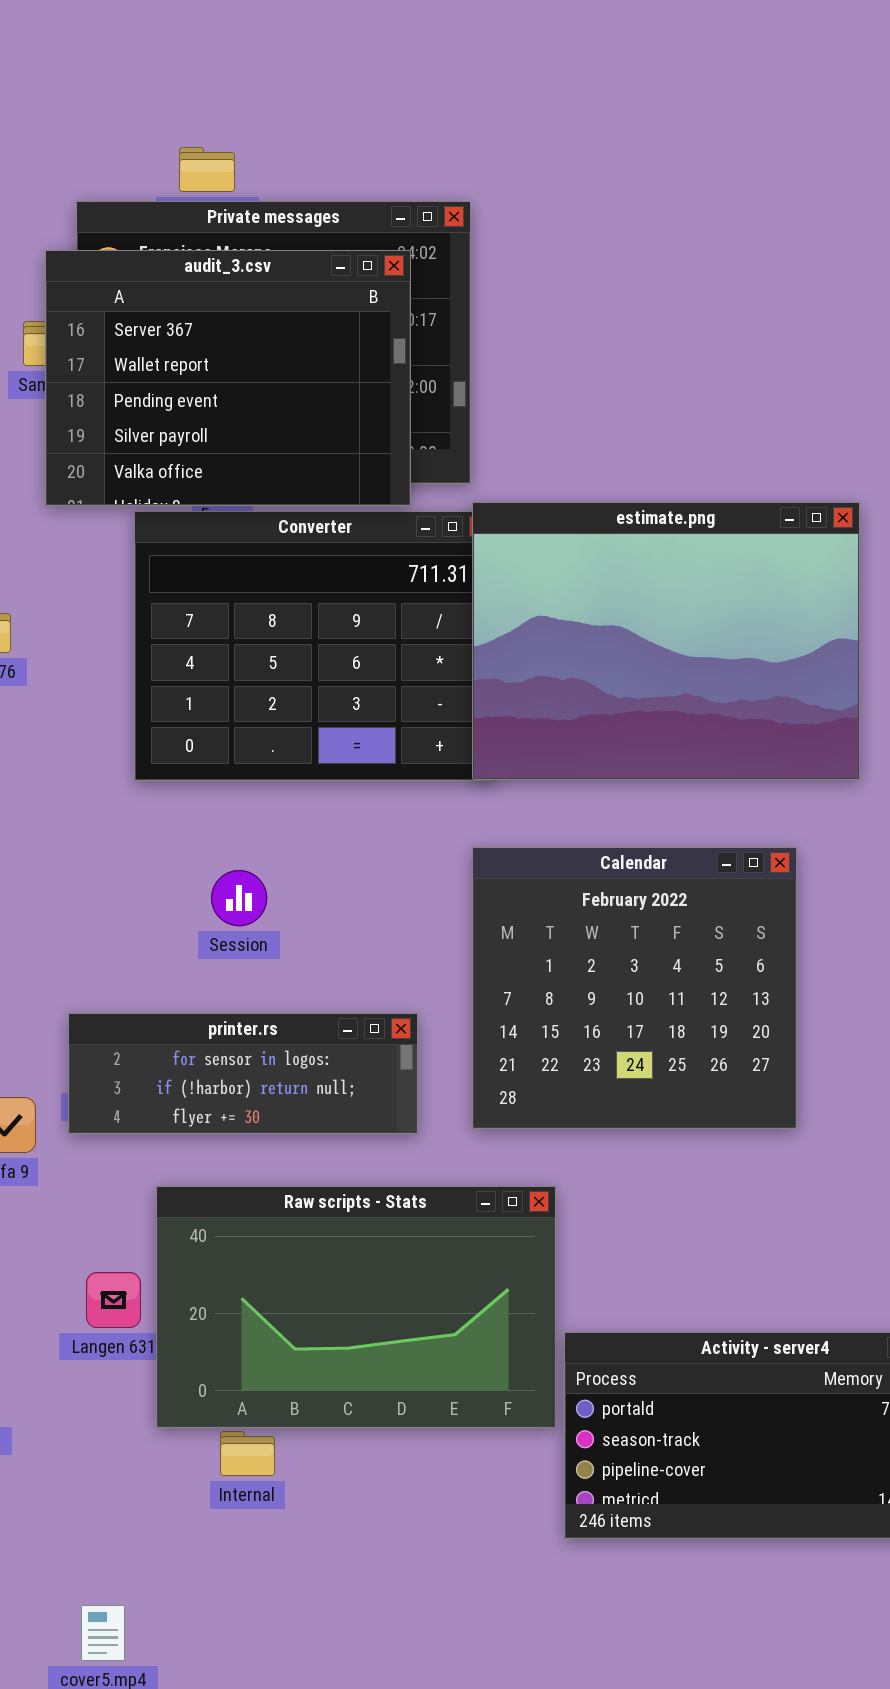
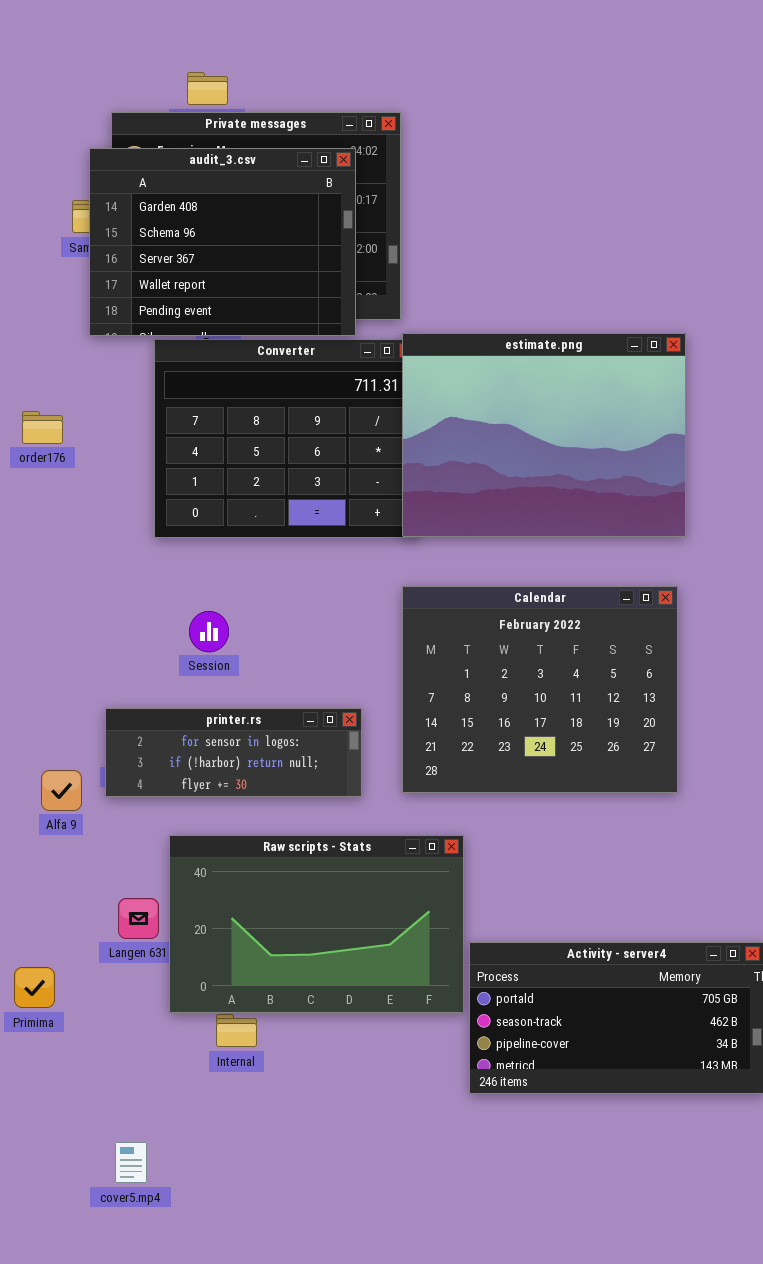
audit_3.csv: [45,250,411,506] -> [89,148,356,336], scrolled up 2 rows
Calendar: [472,847,797,1129] -> [402,586,678,793], resized
Session: [211,870,267,926] -> [189,611,229,652], moved

